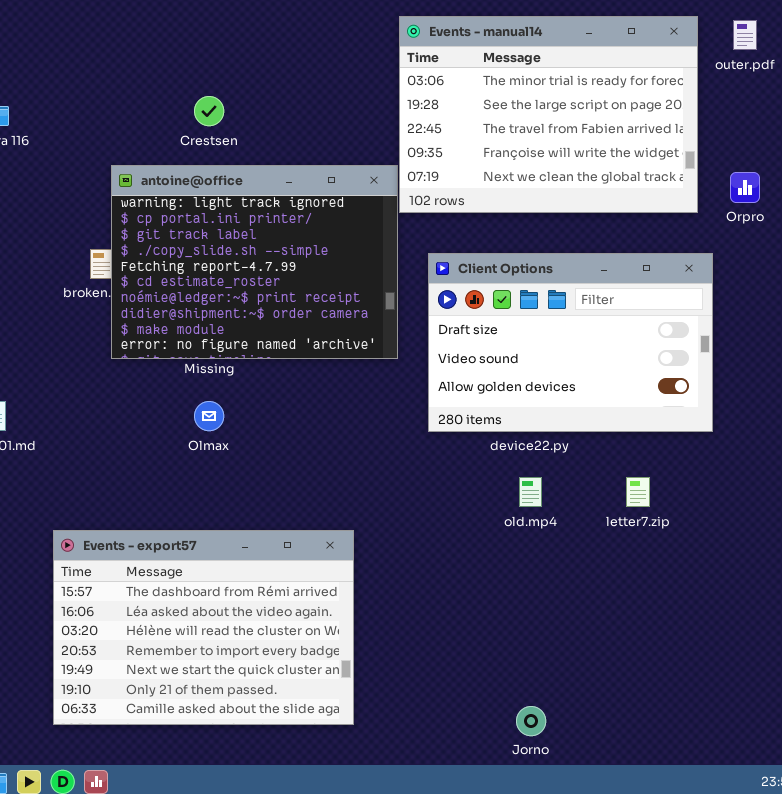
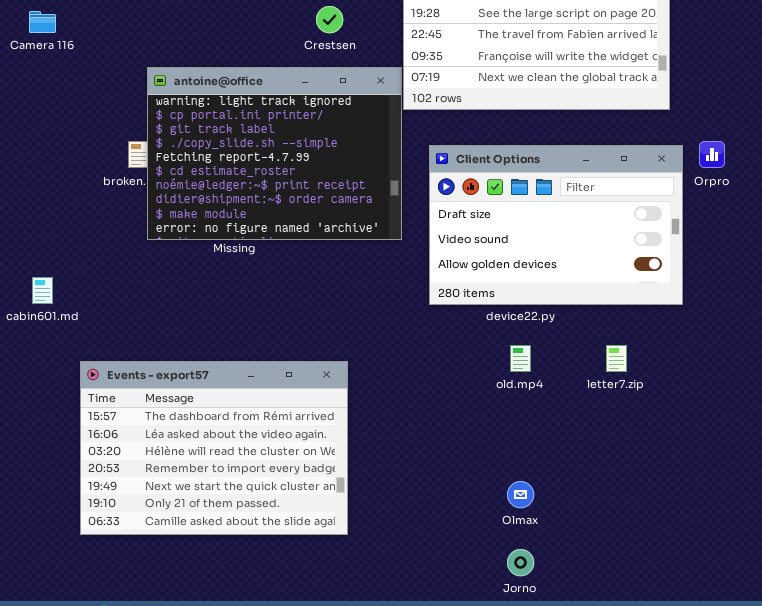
Crestsen: [194,96,224,126] -> [316,6,343,33], moved
Orpro: [730,172,760,203] -> [699,141,725,168], moved
Olmax: [194,401,224,431] -> [507,481,534,508], moved
Events - export57: [53,530,354,725] -> [80,361,348,535], moved

